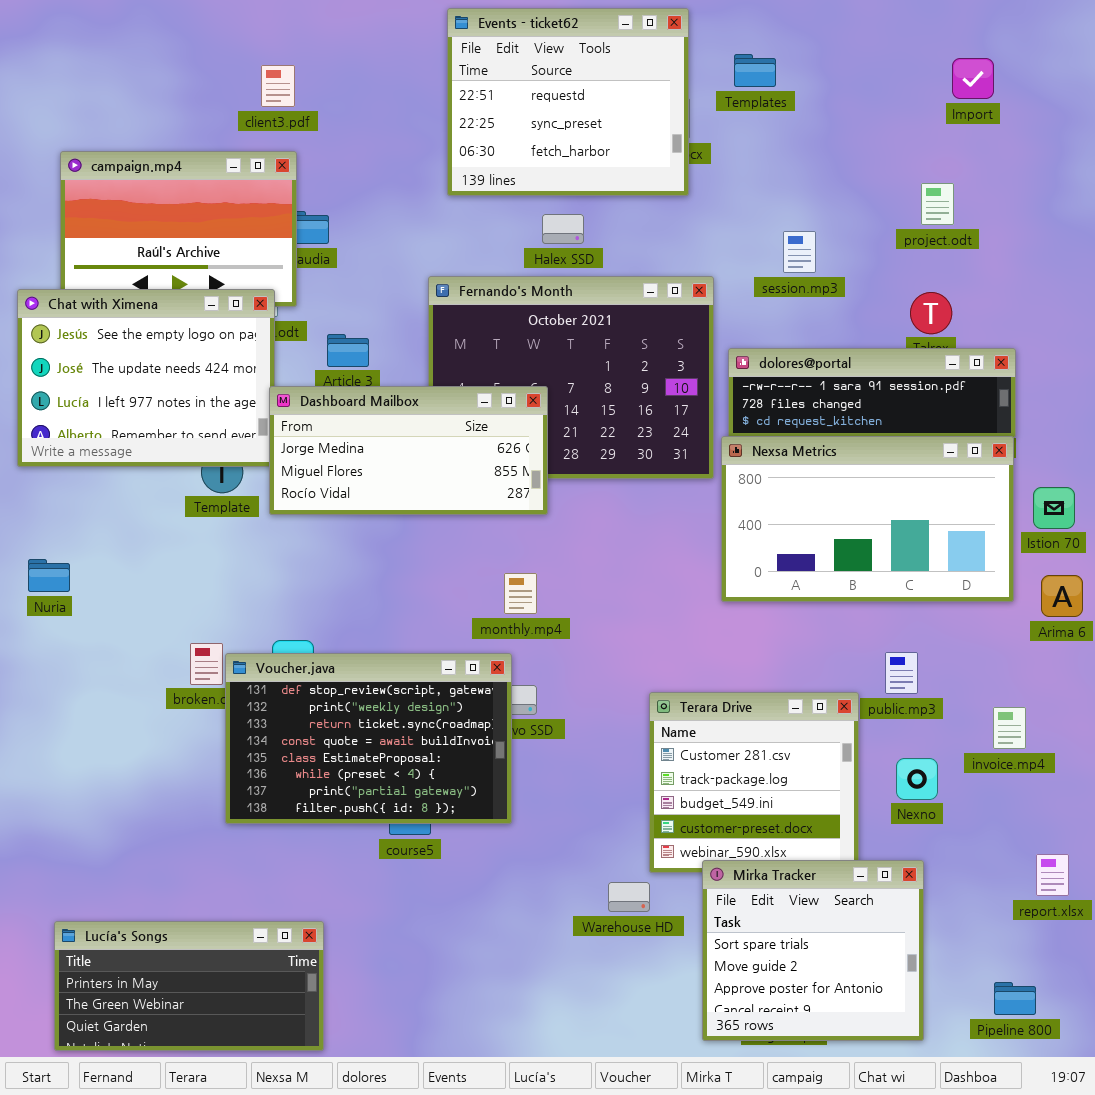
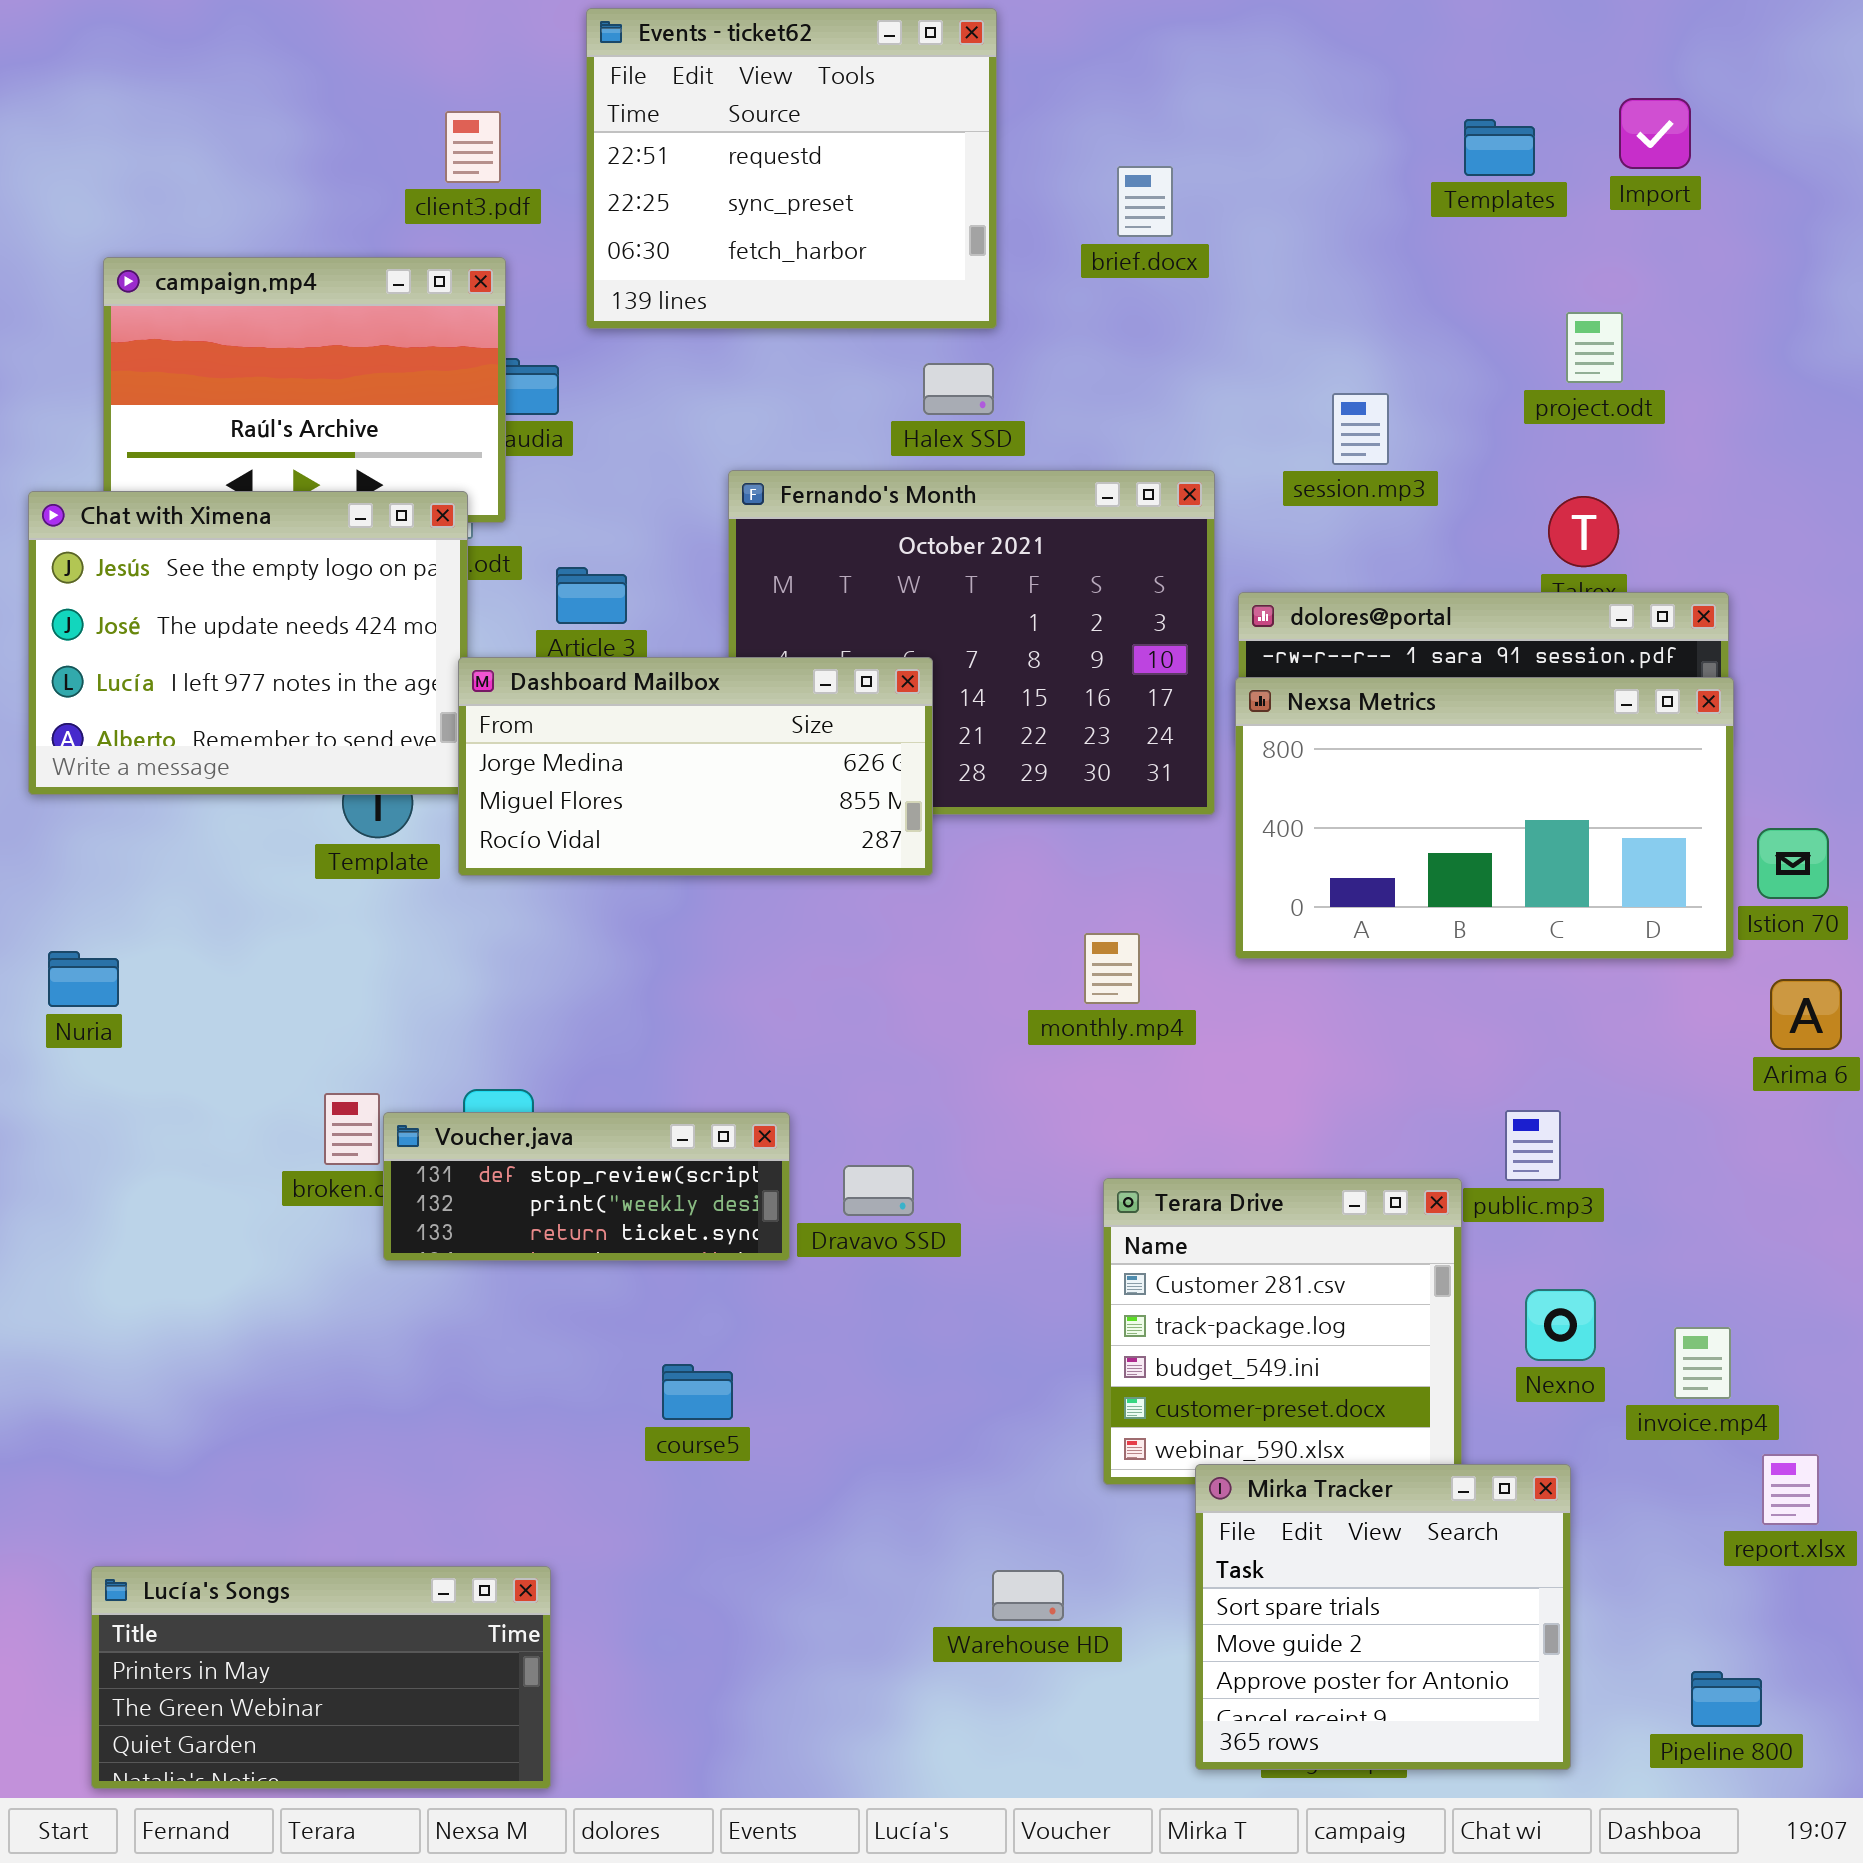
Events - ticket62: [447,8,689,196] -> [586,8,997,329], moved
Templates: [734,54,776,87] -> [1464,119,1535,176], moved
Nexsa Metrics: [721,436,1014,602] -> [1235,677,1734,959], moved
monthly.mp4: [504,573,537,614] -> [1084,933,1140,1004], moved
Voucher.java: [225,653,512,824] -> [383,1112,790,1261], resized
invoice.mp4: [993,707,1026,749] -> [1674,1327,1731,1399], moved
Warehouse HD: [608,882,650,912] -> [992,1570,1064,1621], moved

